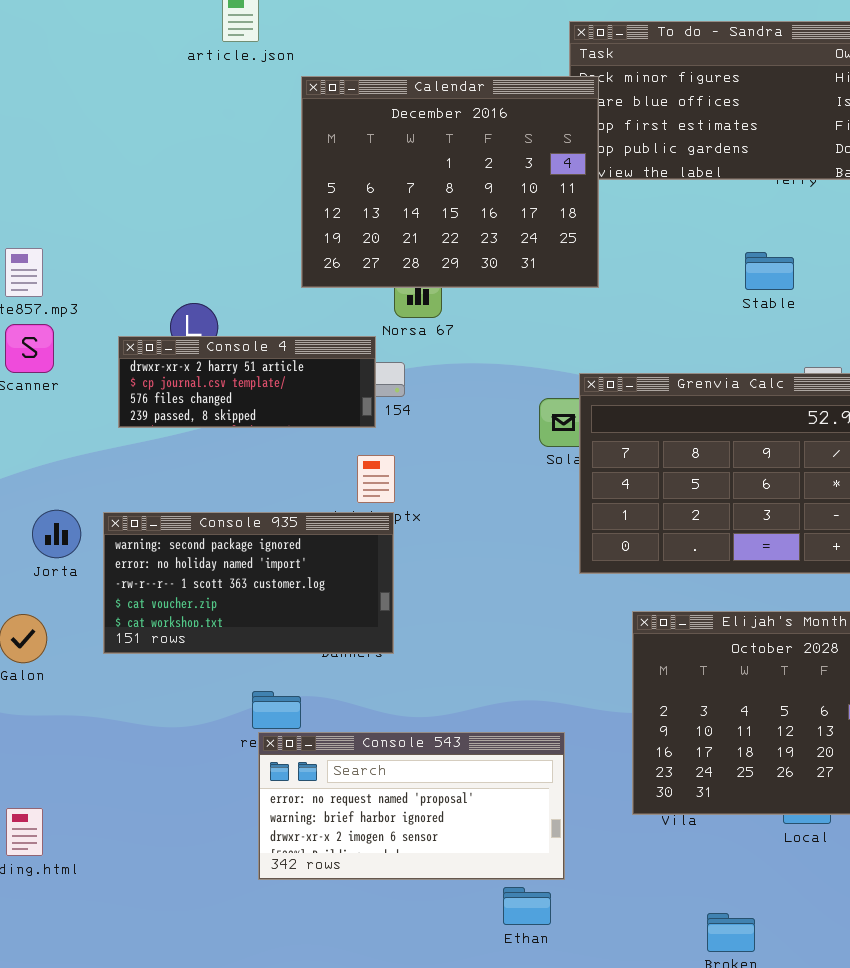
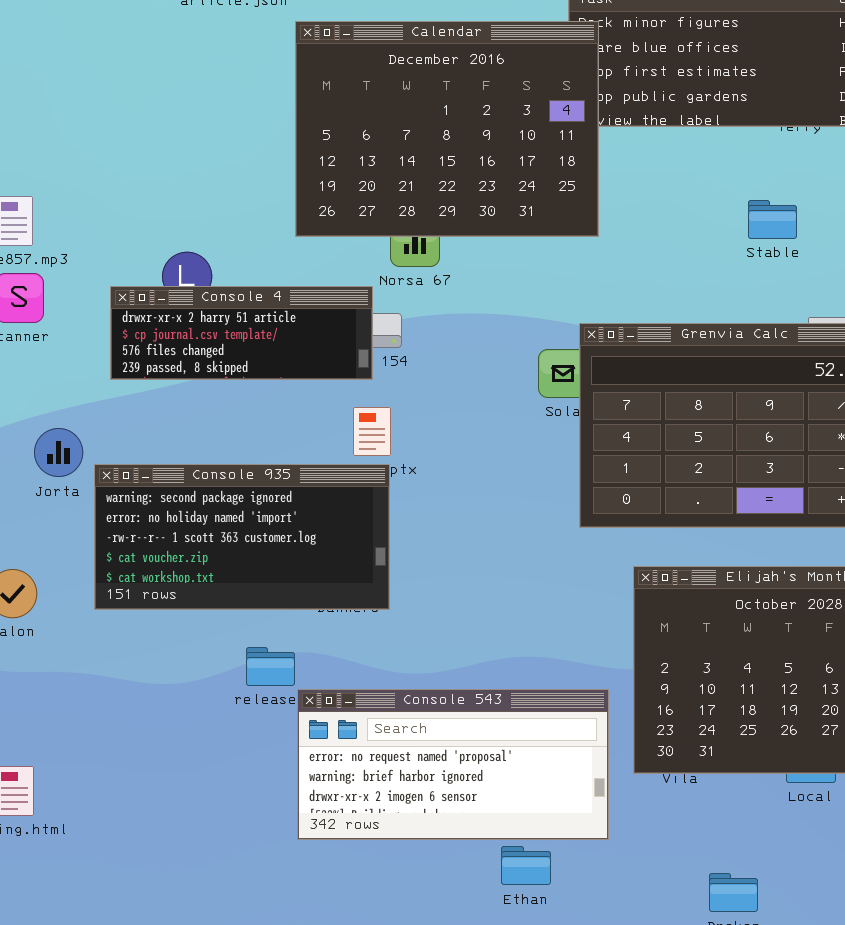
Jorta: [32,510,81,558] -> [34,428,83,477], moved
Console 543: [258,732,565,880] -> [297,689,609,840], moved

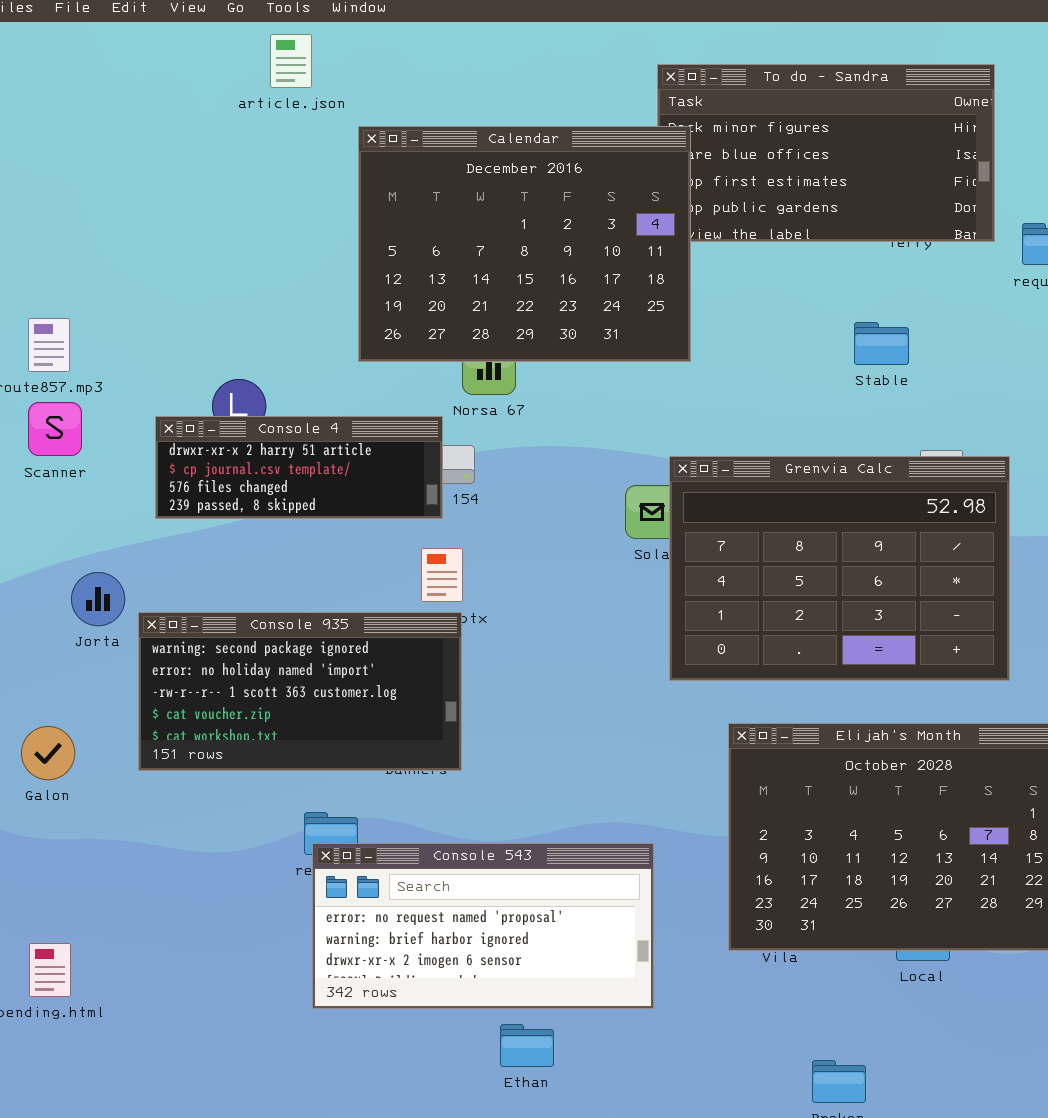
Console 543: [297,689,609,840] -> [312,843,654,1009], moved
Ethan: [501,846,551,885] -> [500,1024,554,1067], moved

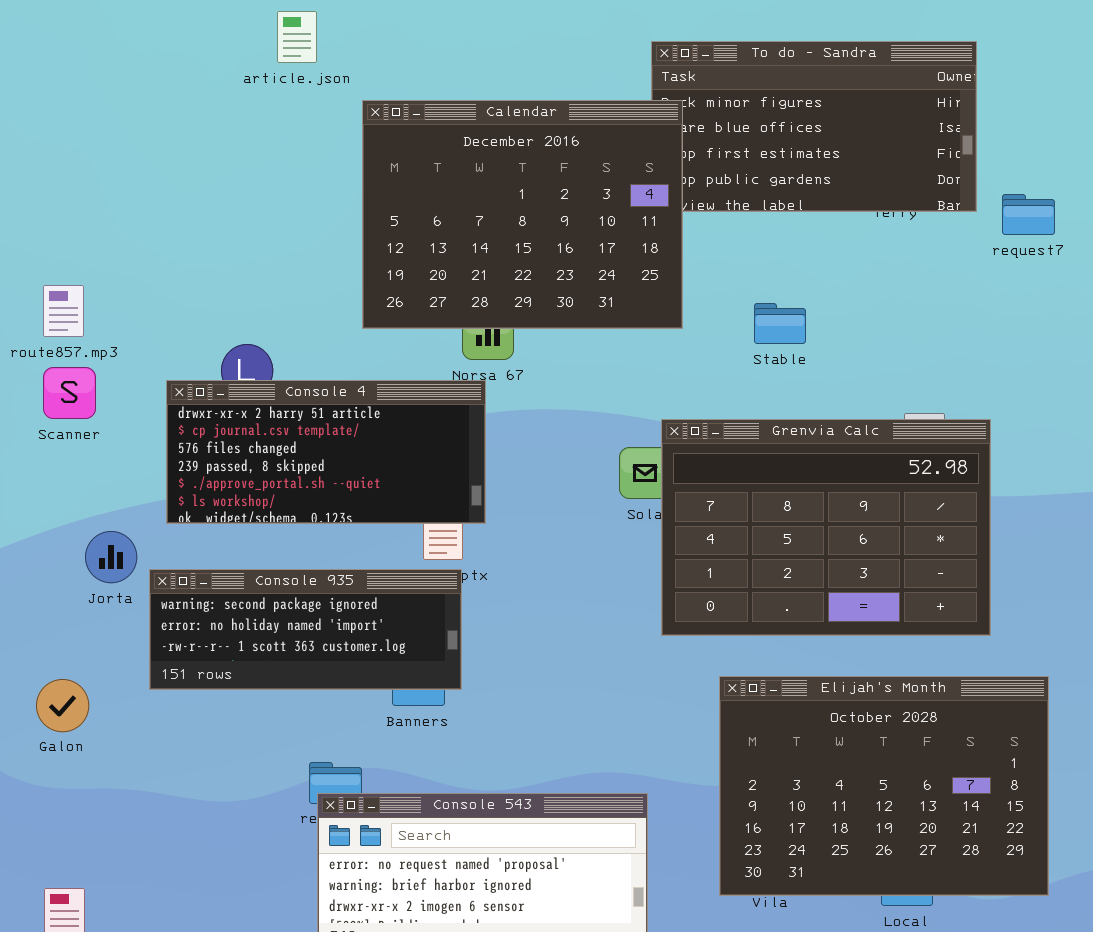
Stable: [854,322,909,365] -> [754,303,806,344], moved
Console 4: [155,416,443,519] -> [166,380,486,524], resized
Console 935: [138,612,462,771] -> [149,569,462,690], resized

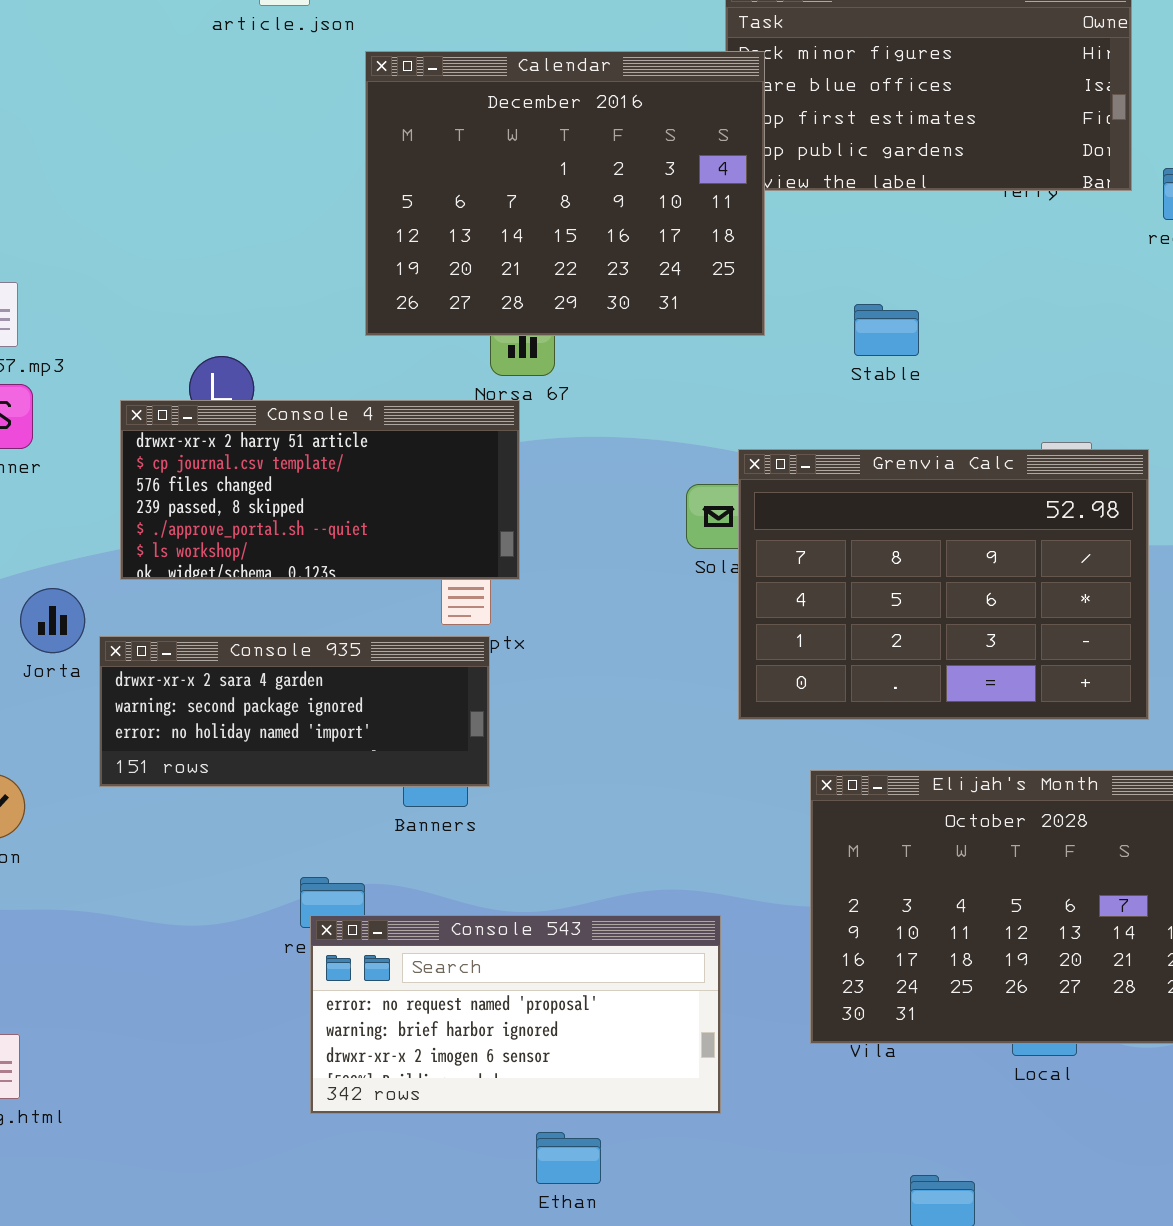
Console 935: [149,569,462,690] -> [99,636,490,787], scrolled up 1 row

